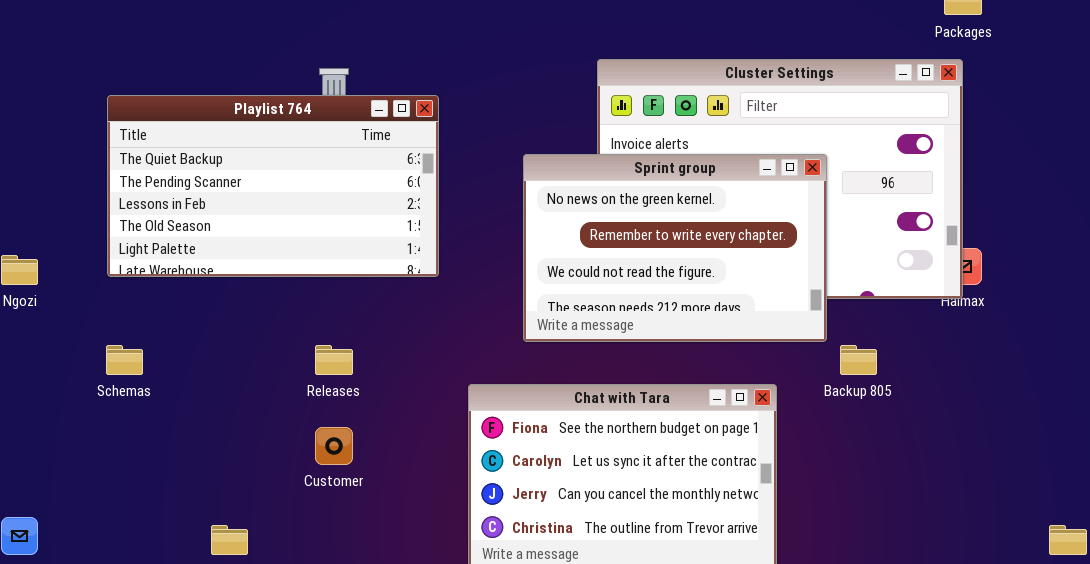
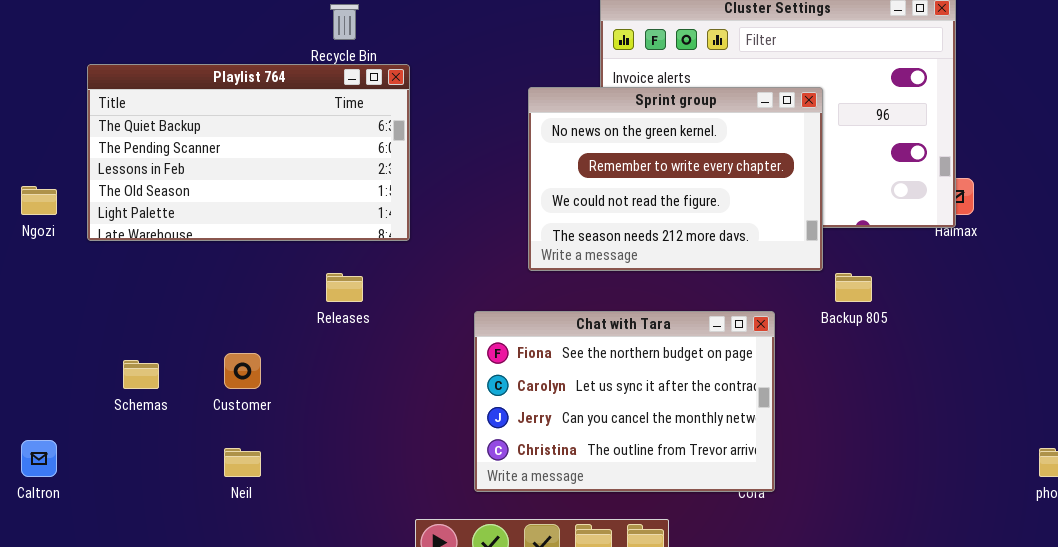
Playlist 764: [107,95,439,277] -> [87,64,410,241], moved
Schemas: [106,345,143,375] -> [123,360,159,389], moved
Customer: [315,427,353,465] -> [224,353,261,389], moved

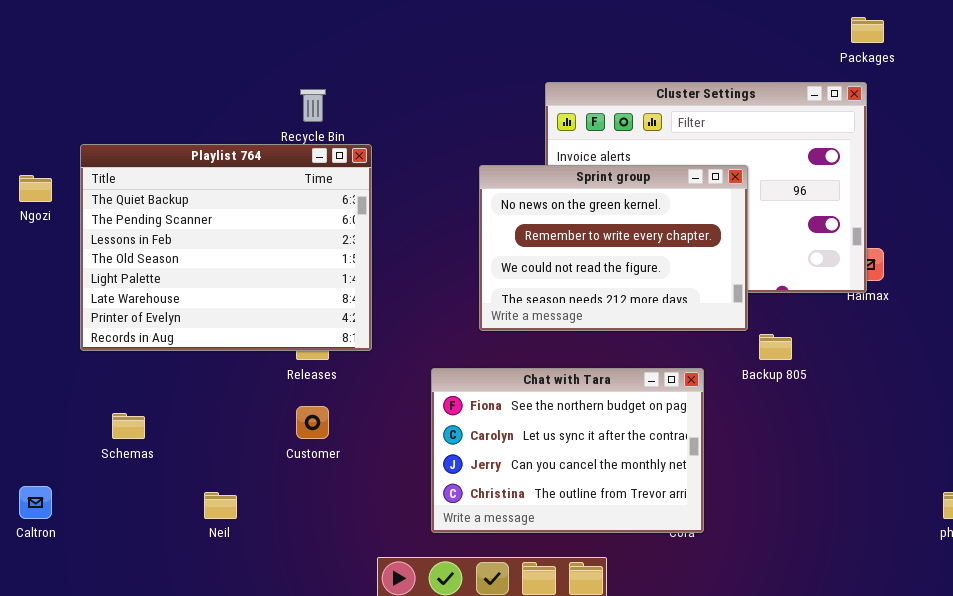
Playlist 764: [87,64,410,241] -> [80,144,372,351], resized
Ngozi: [21,186,57,215] -> [19,175,52,202], moved
Customer: [224,353,261,389] -> [296,406,329,439], moved

